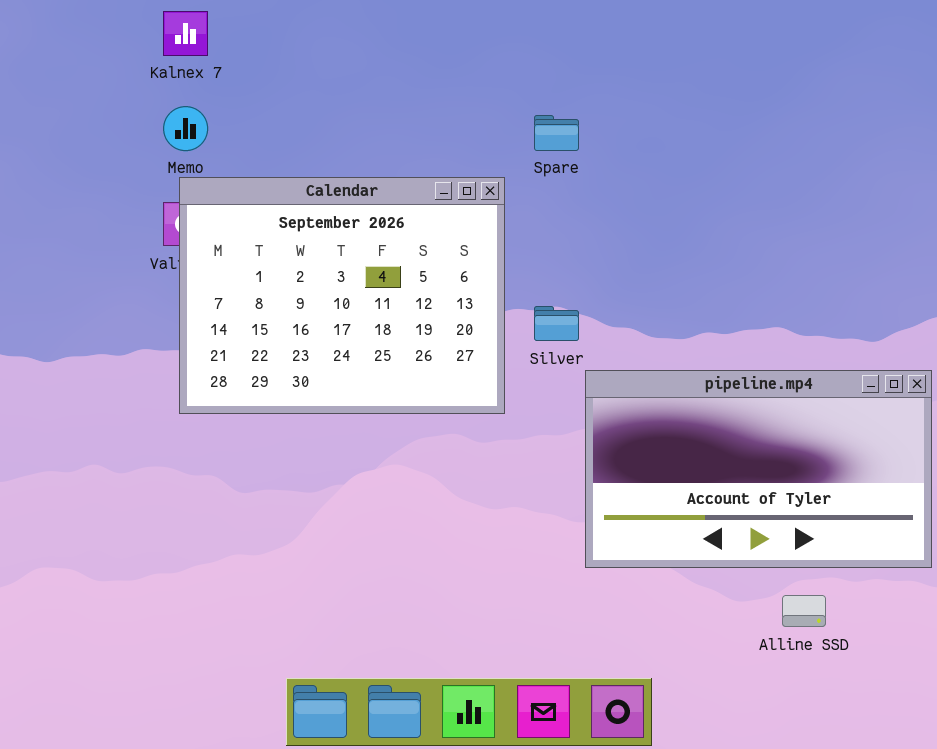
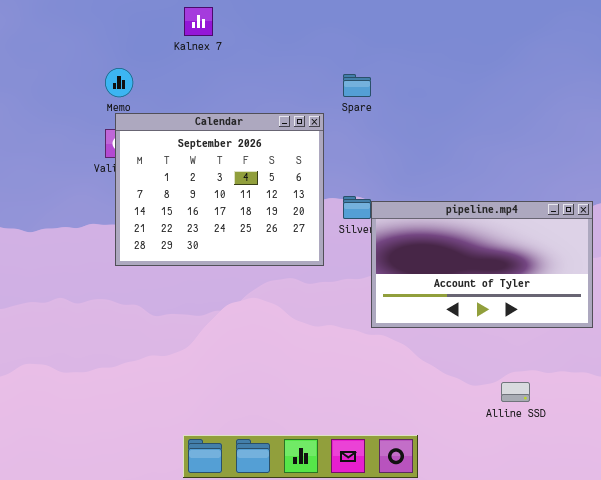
Kalnex 7: [163,11,208,56] -> [184,7,213,36], moved
pipeline.mp4: [585,370,932,568] -> [371,201,593,328], moved

